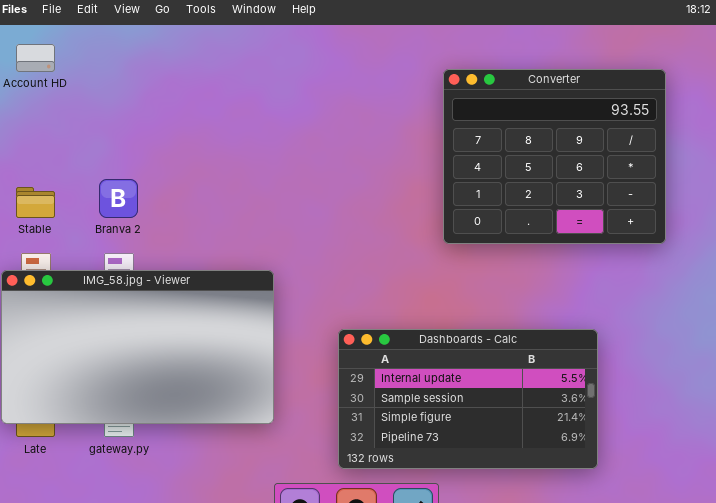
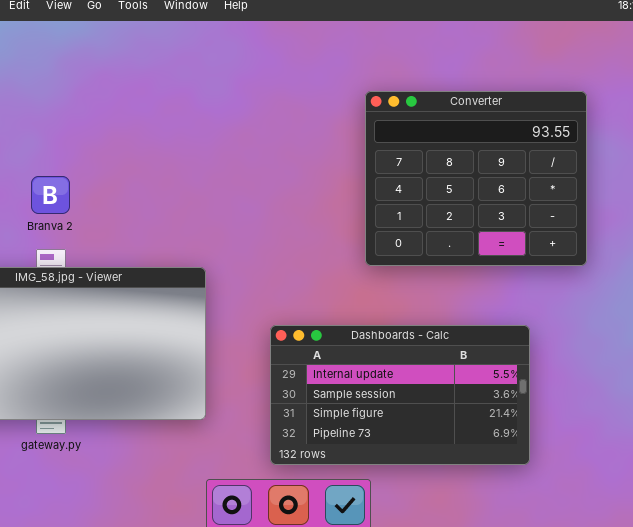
Converter: [443,69,666,244] -> [365,91,587,266], moved

